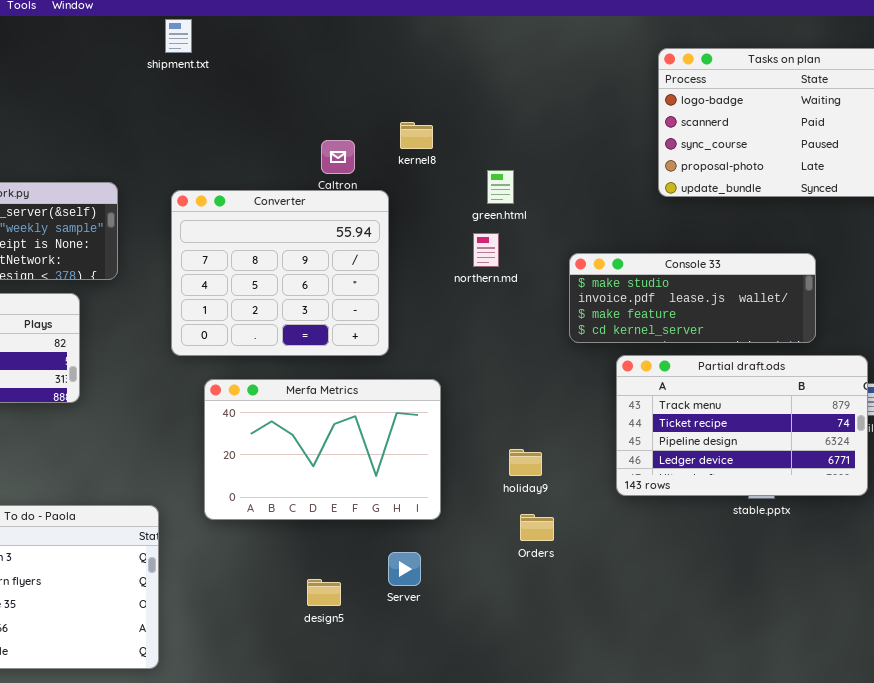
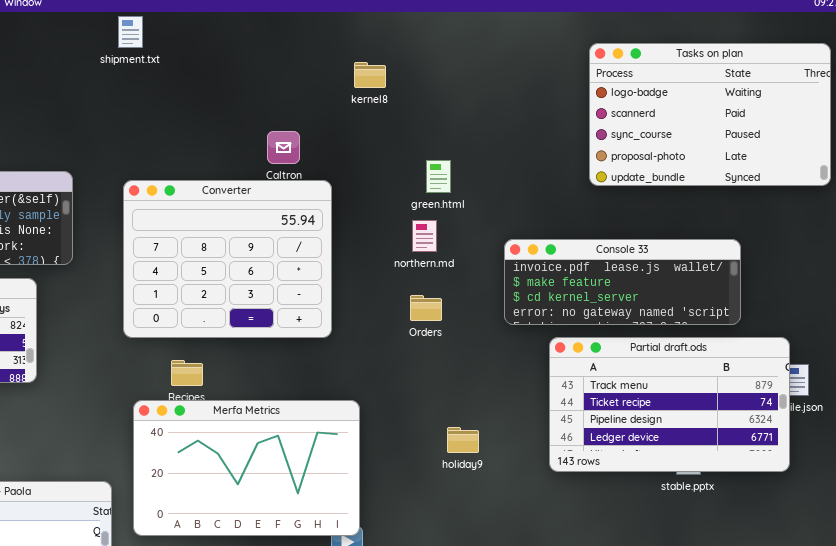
kernel8: [400,122,433,149] -> [354,62,386,88], moved
Console 33: [569,253,816,343] -> [504,239,741,325], scrolled down 1 row
Merfa Metrics: [204,379,441,520] -> [133,400,360,536], moved
Orders: [520,514,554,541] -> [410,295,442,321], moved

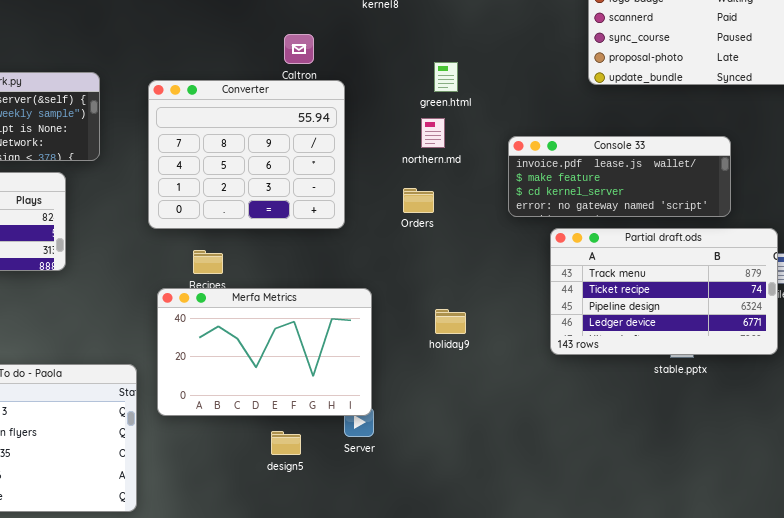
Orders: [410,295,442,321] -> [403,188,434,213], moved
holiday9: [447,427,479,453] -> [435,309,466,334], moved

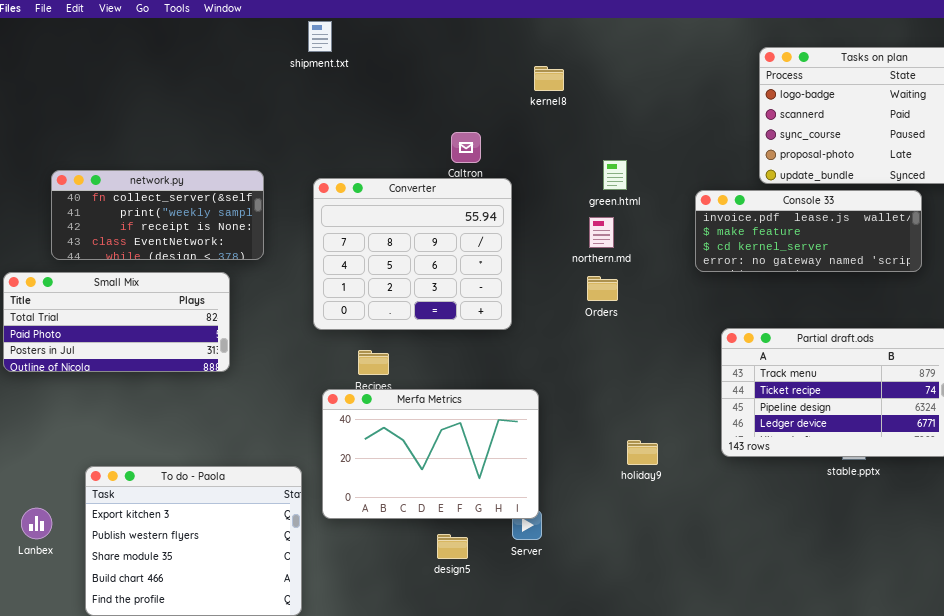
Console 33: [508,136,731,217] -> [695,190,922,272], moved
Orders: [403,188,434,213] -> [587,276,618,301], moved
holiday9: [435,309,466,334] -> [627,440,658,465], moved

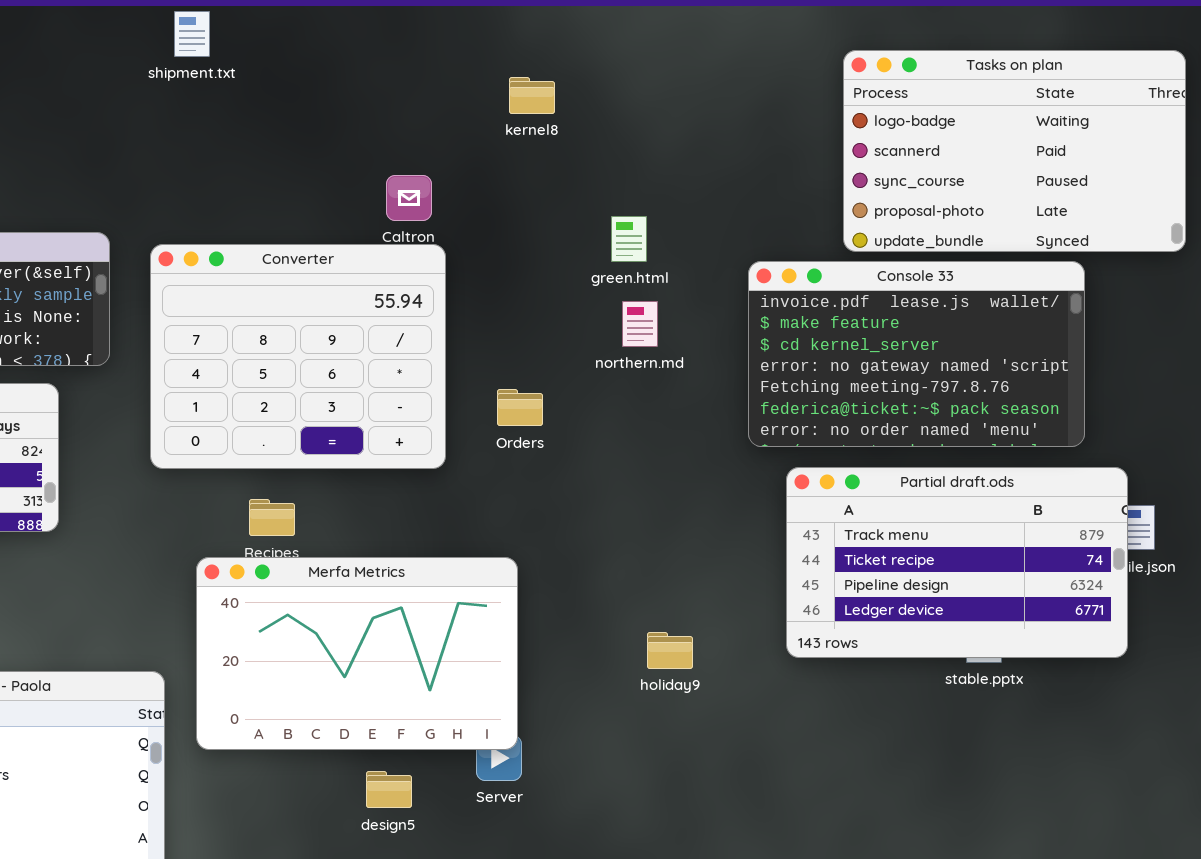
Converter: [313,178,512,330] -> [150,244,446,469], moved
Console 33: [695,190,922,272] -> [748,261,1085,447], resized
northern.md: [589,217,614,248] -> [622,301,658,347], moved
Orders: [587,276,618,301] -> [497,389,543,426], moved

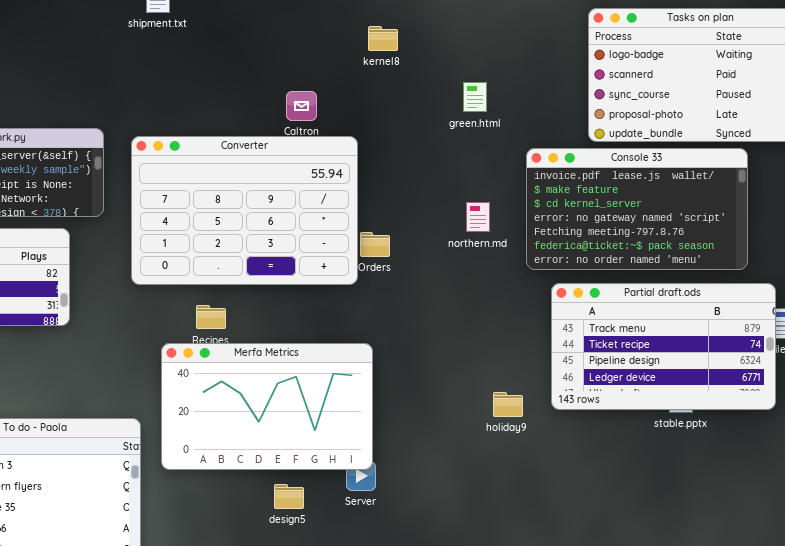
green.html: [611,216,647,262] -> [463,82,487,112], moved
Converter: [150,244,446,469] -> [131,136,358,285], resized
northern.md: [622,301,658,347] -> [466,202,490,232], moved
holiday9: [647,632,693,669] -> [493,392,523,417], moved

